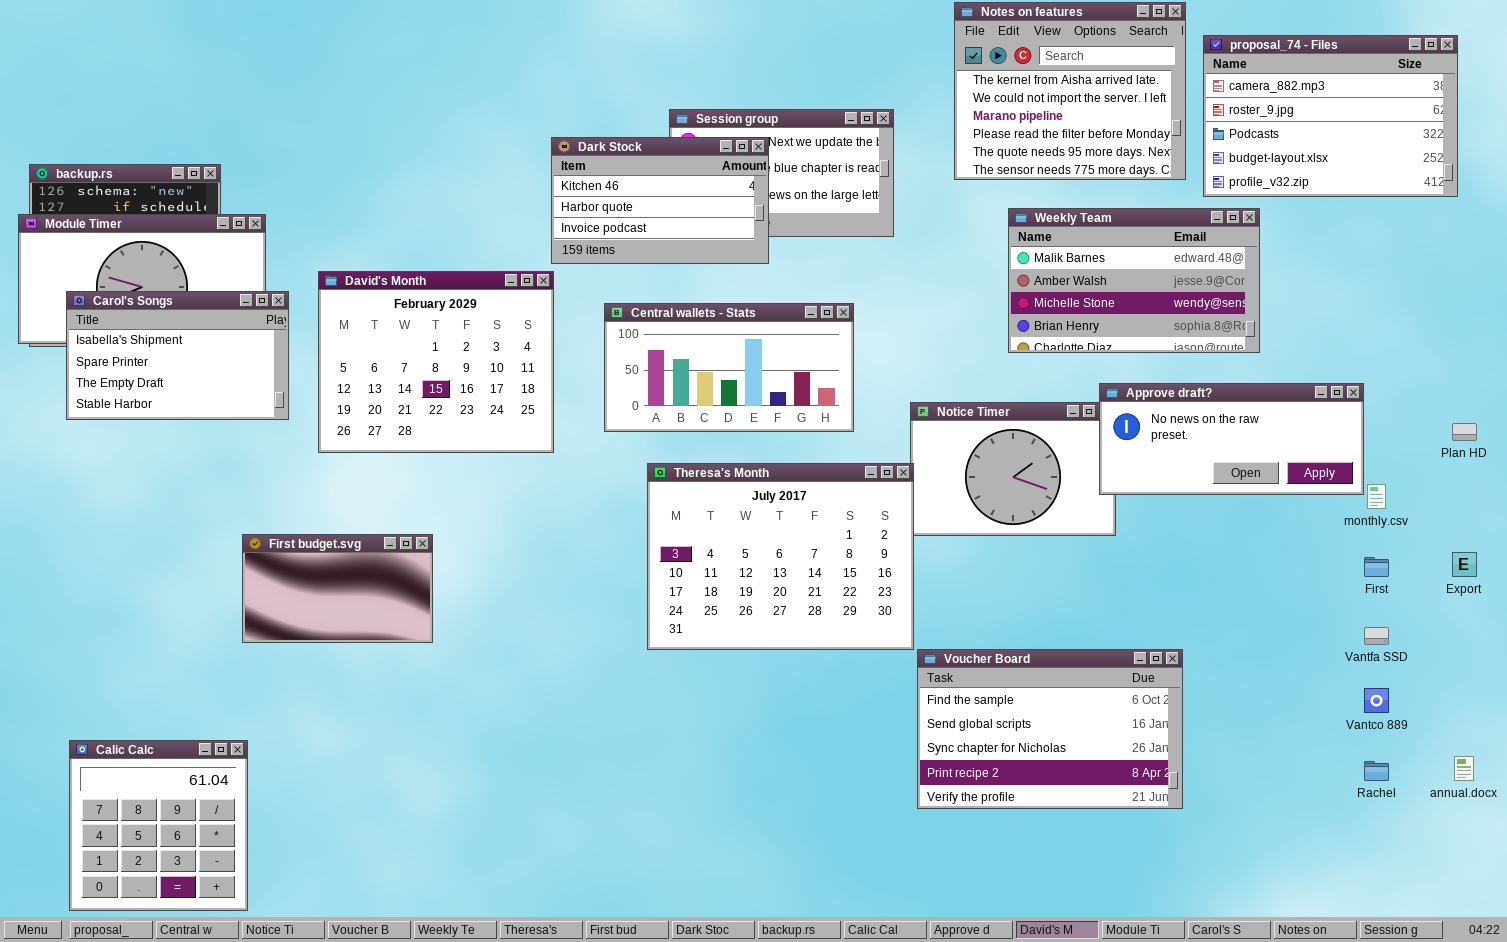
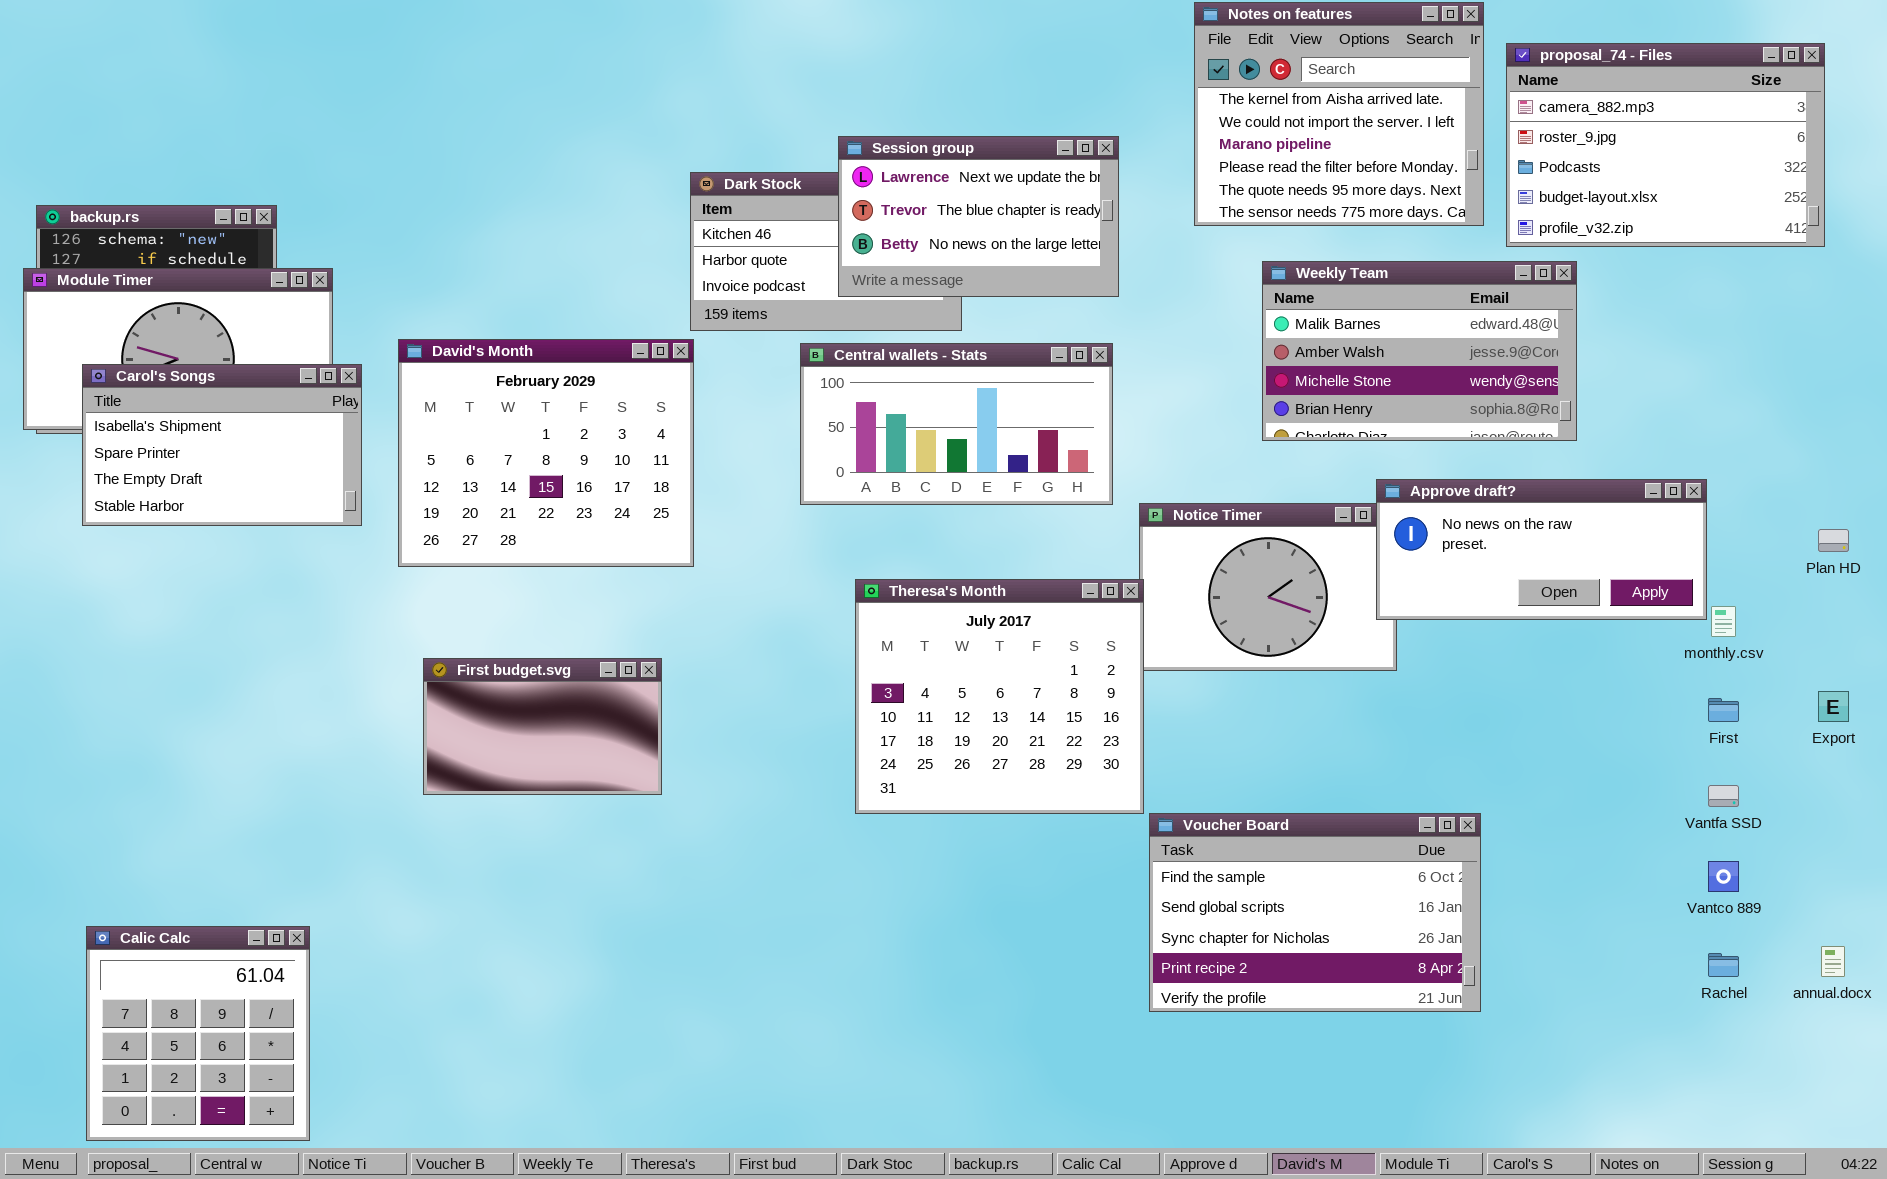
Session group: [669,109,894,237] -> [838,136,1119,297], raised
Central wallets - Stats: [604,303,854,432] -> [800,343,1113,505], moved
Theresa's Month: [647,463,914,650] -> [855,579,1144,814], resized
First budget.svg: [242,534,433,643] -> [423,658,662,795], moved

